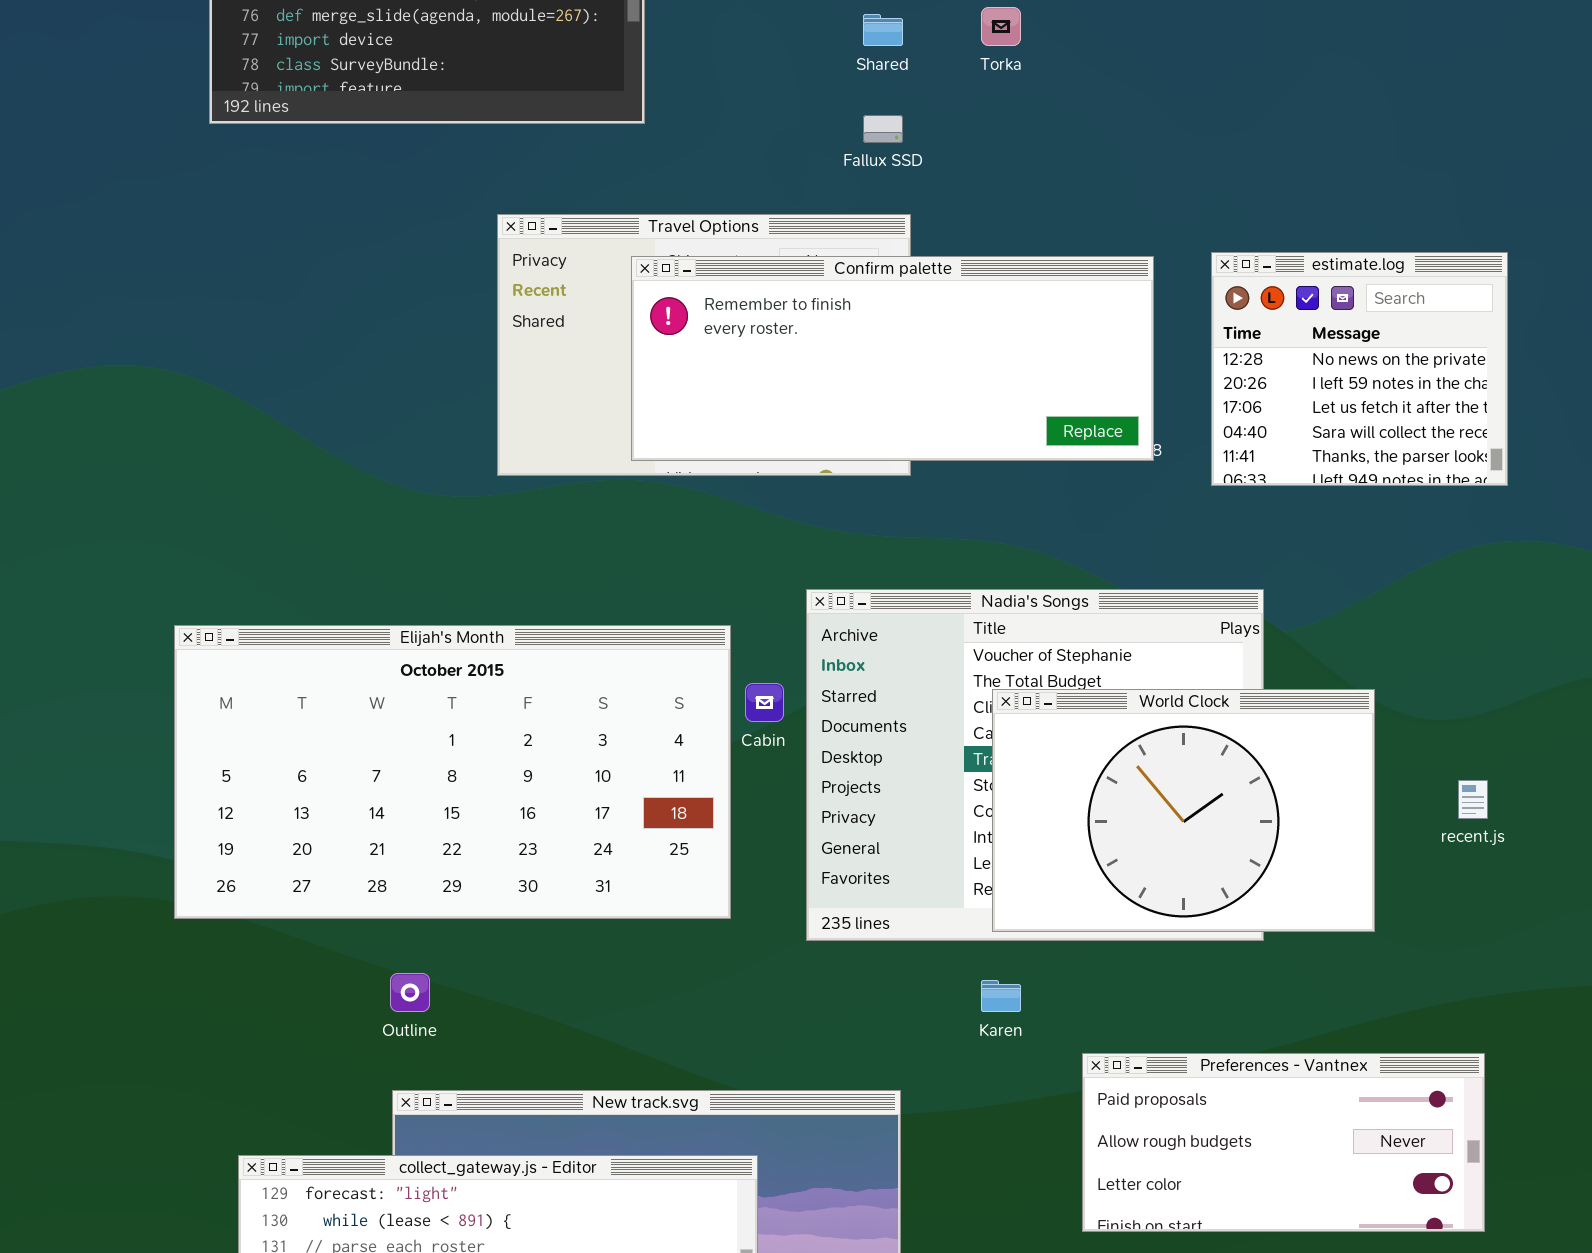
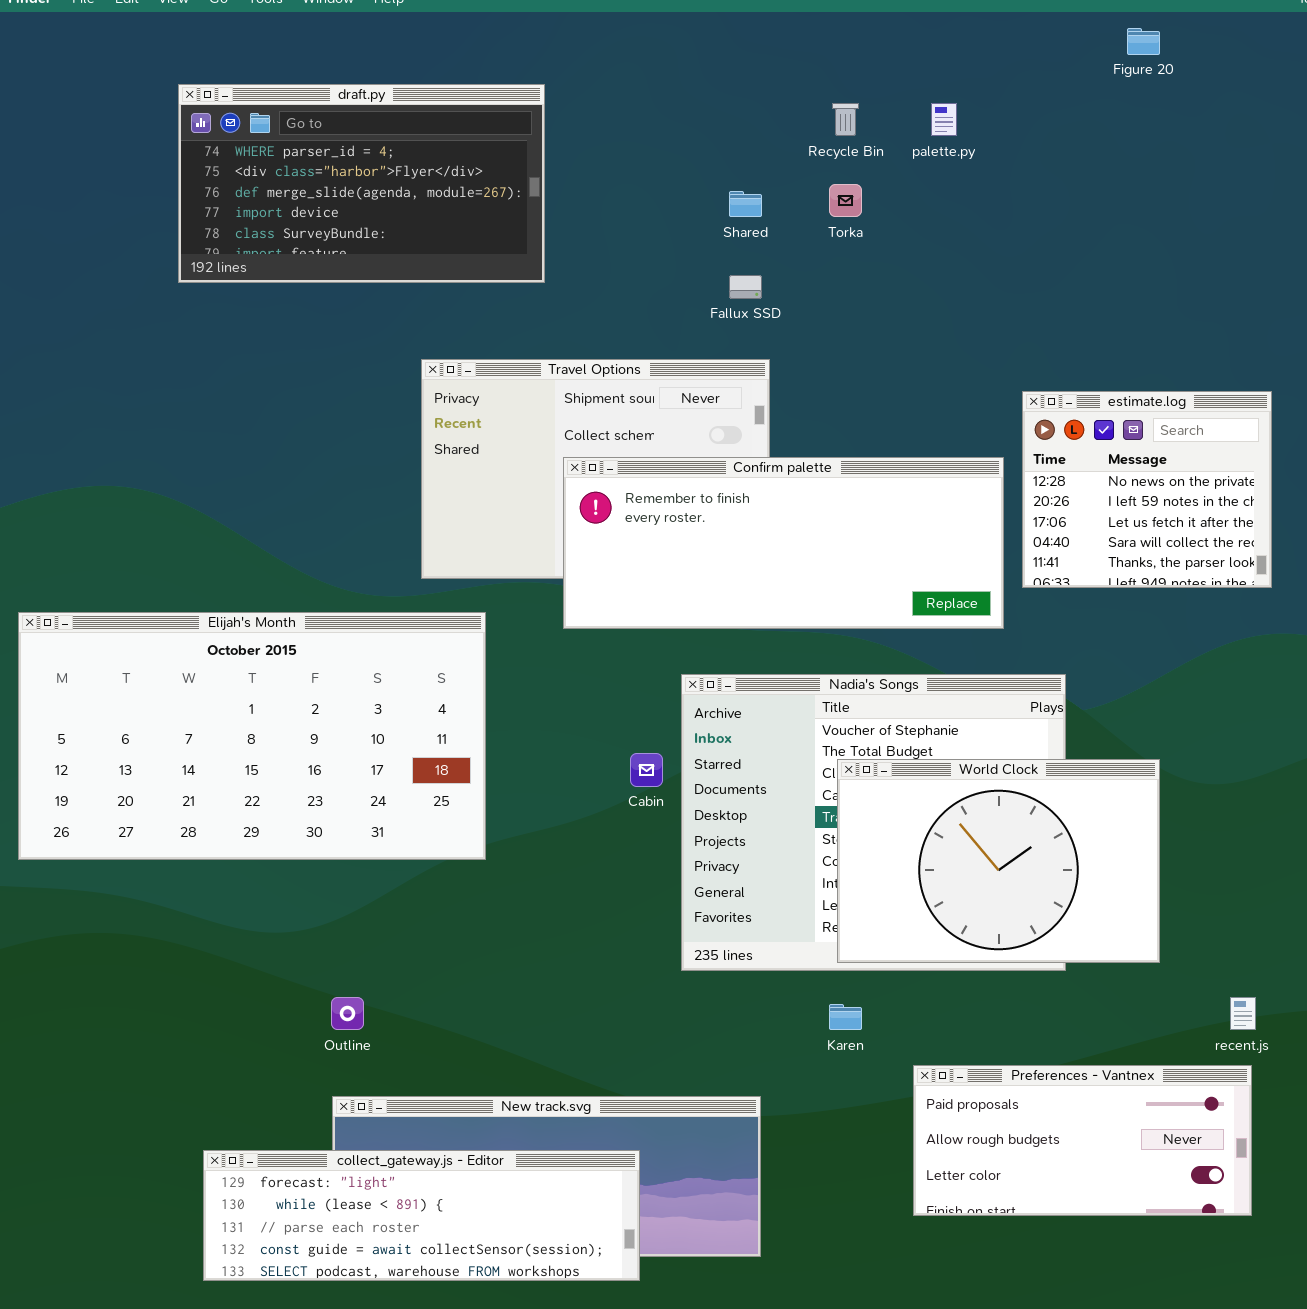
Confirm palette: [631,256,1154,461] -> [563,457,1004,629], moved
Elijah's Month: [174,625,731,919] -> [18,612,486,860], moved
recent.js: [1458,780,1488,819] -> [1230,997,1256,1030], moved

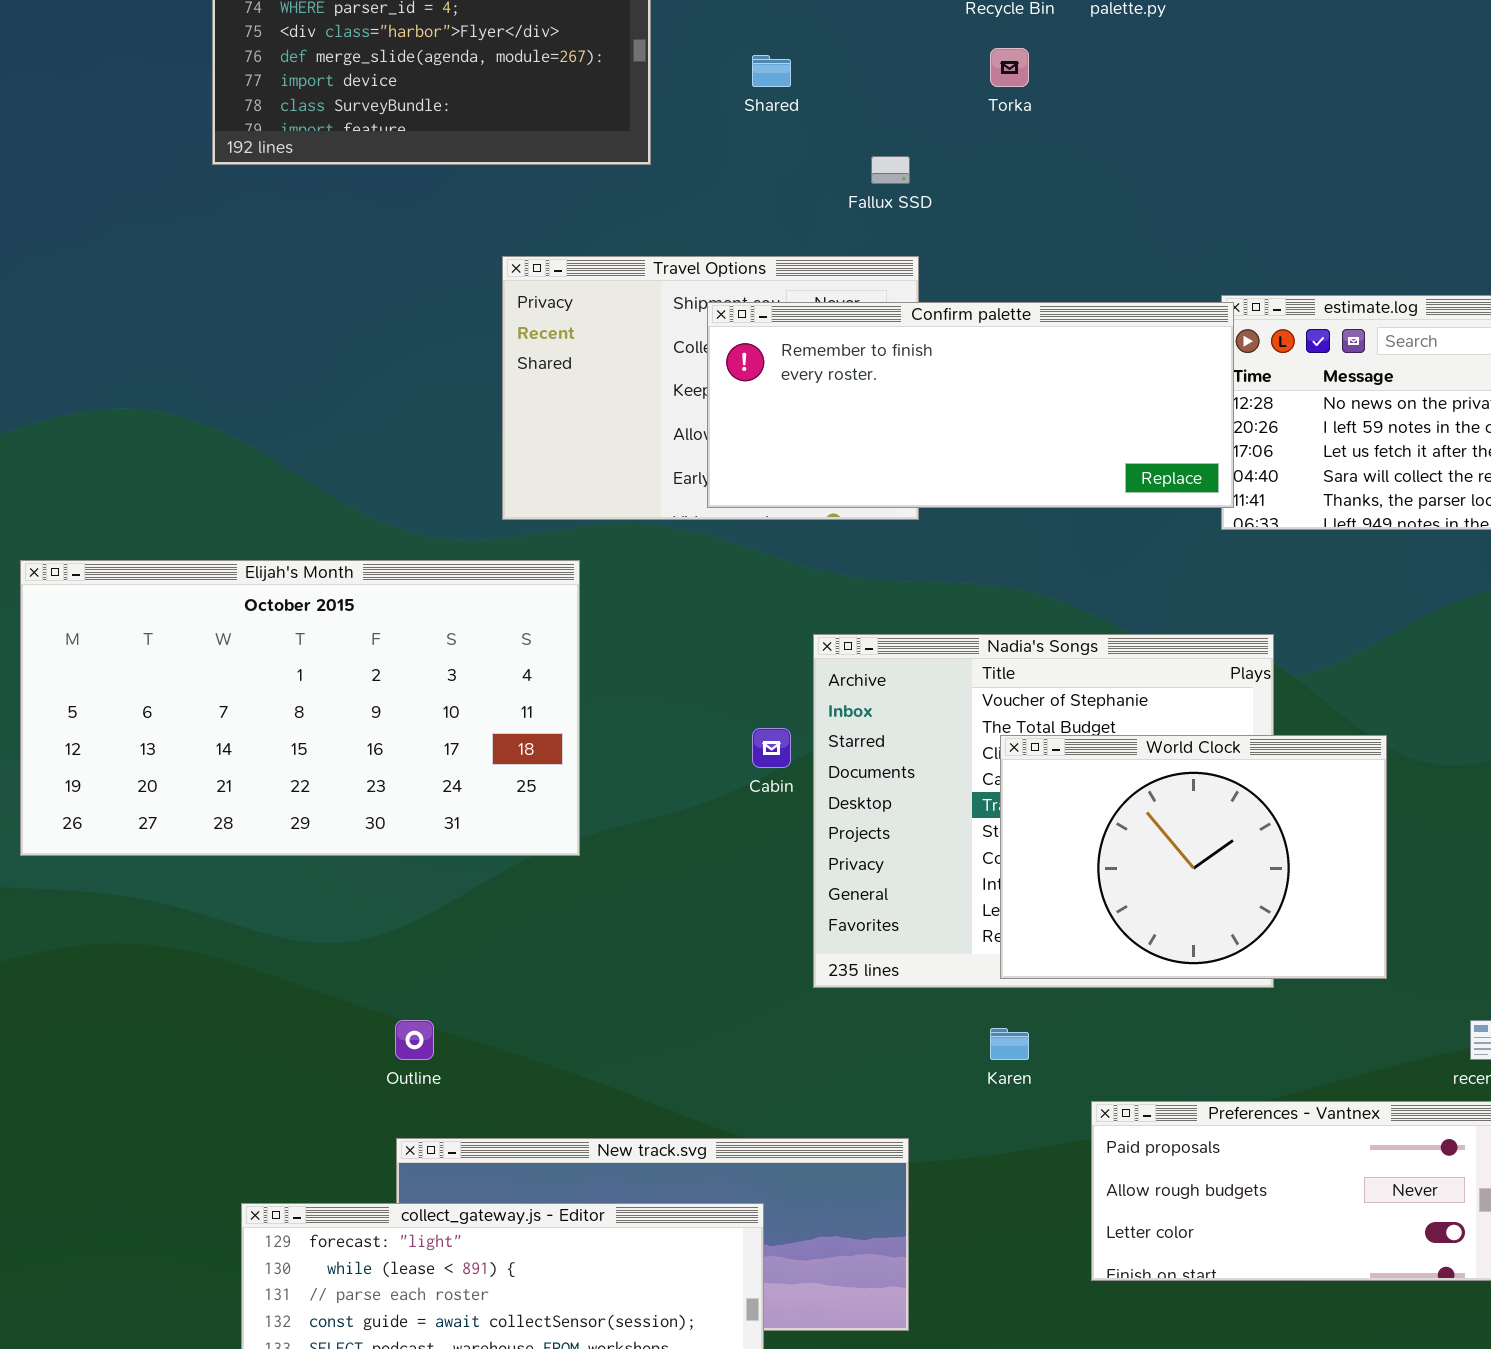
Shared: [729,191,762,217] -> [752,55,791,87], moved
Confirm palette: [563,457,1004,629] -> [707,302,1234,508], moved

